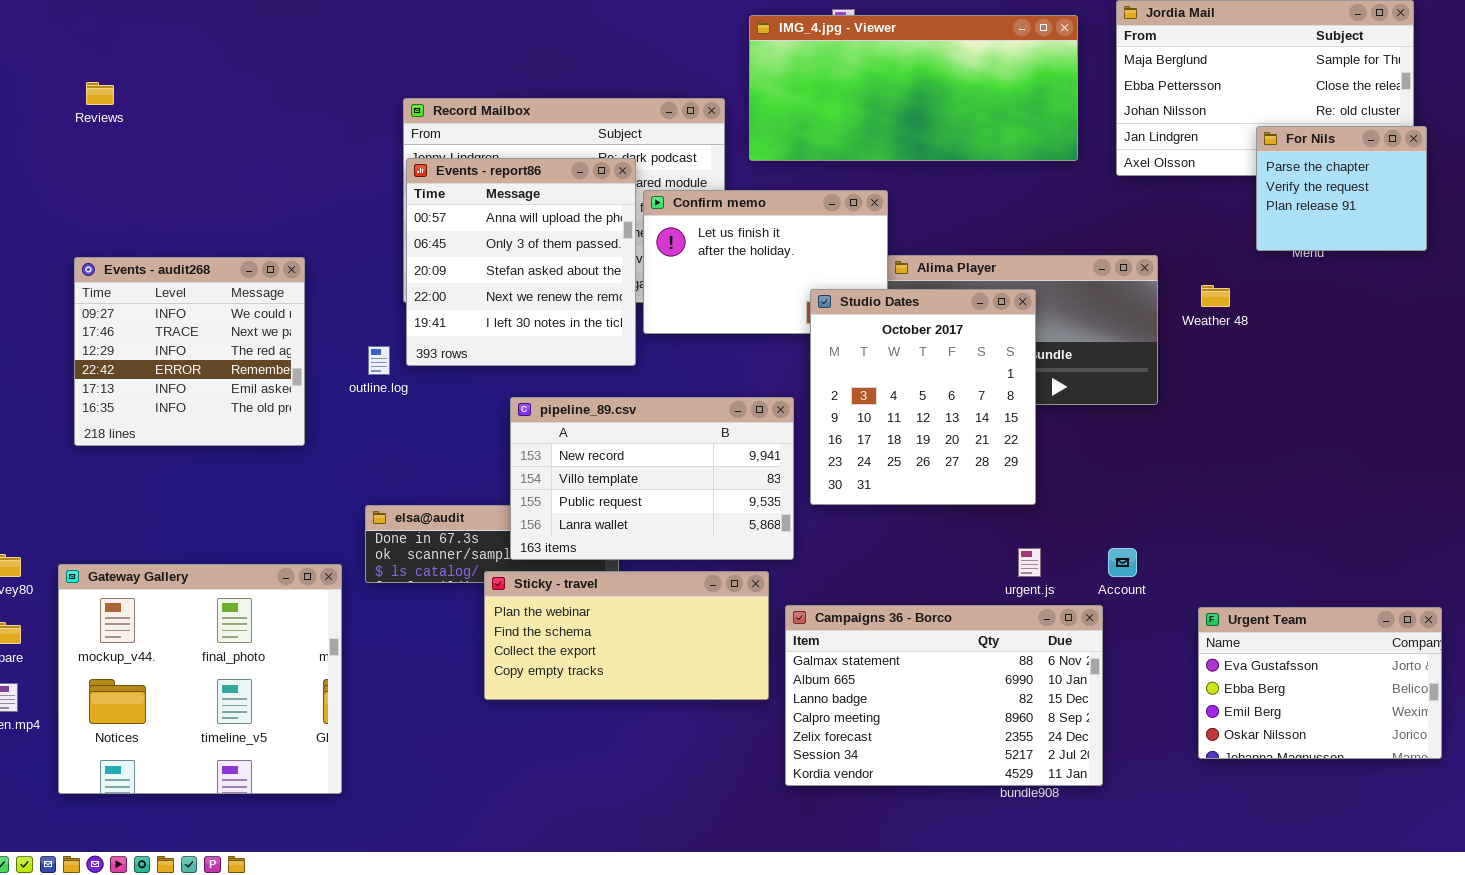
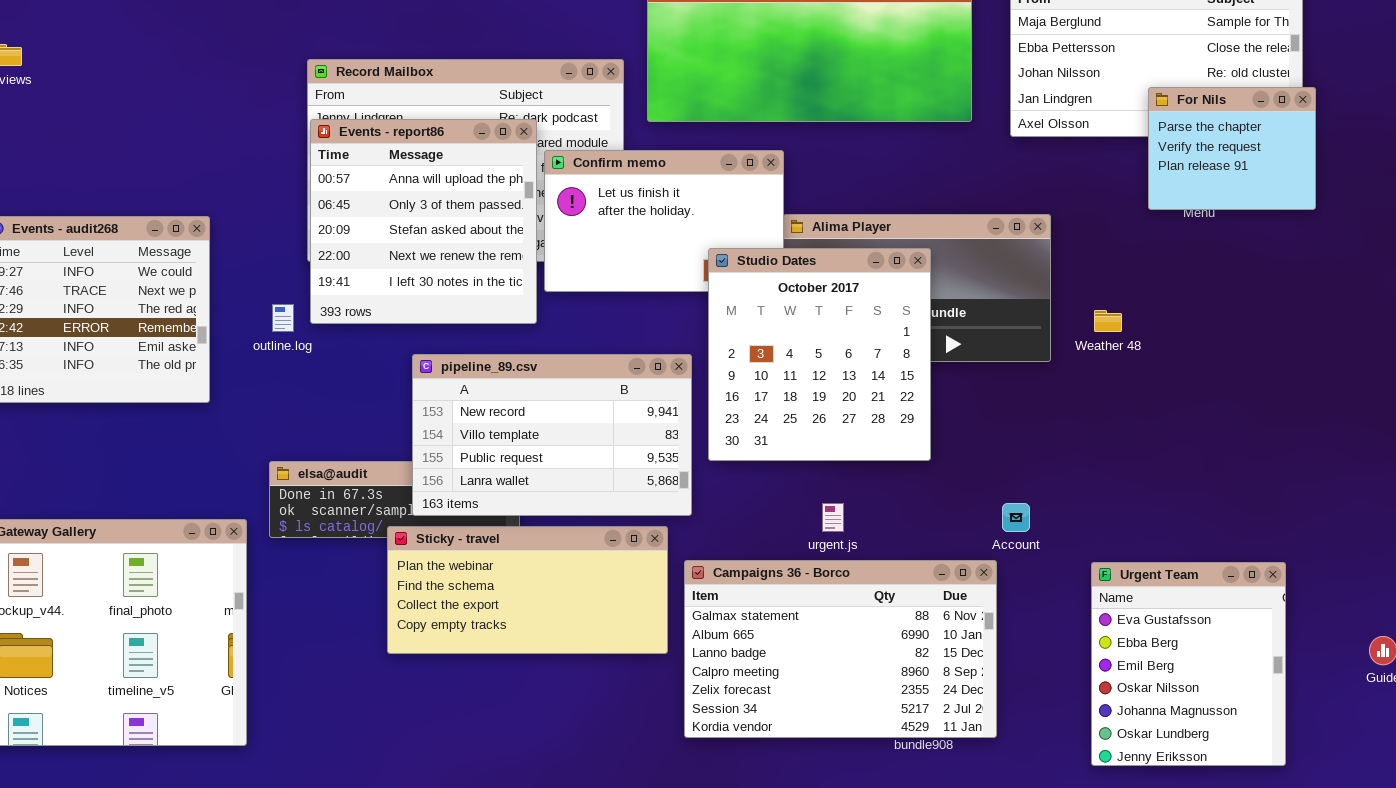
Weather 48: [1201,285,1230,307] -> [1094,310,1122,332], moved
urgent.js: [1018,548,1041,577] -> [822,503,844,532], moved
Urgent Team: [1198,607,1442,759] -> [1091,562,1286,766], resized

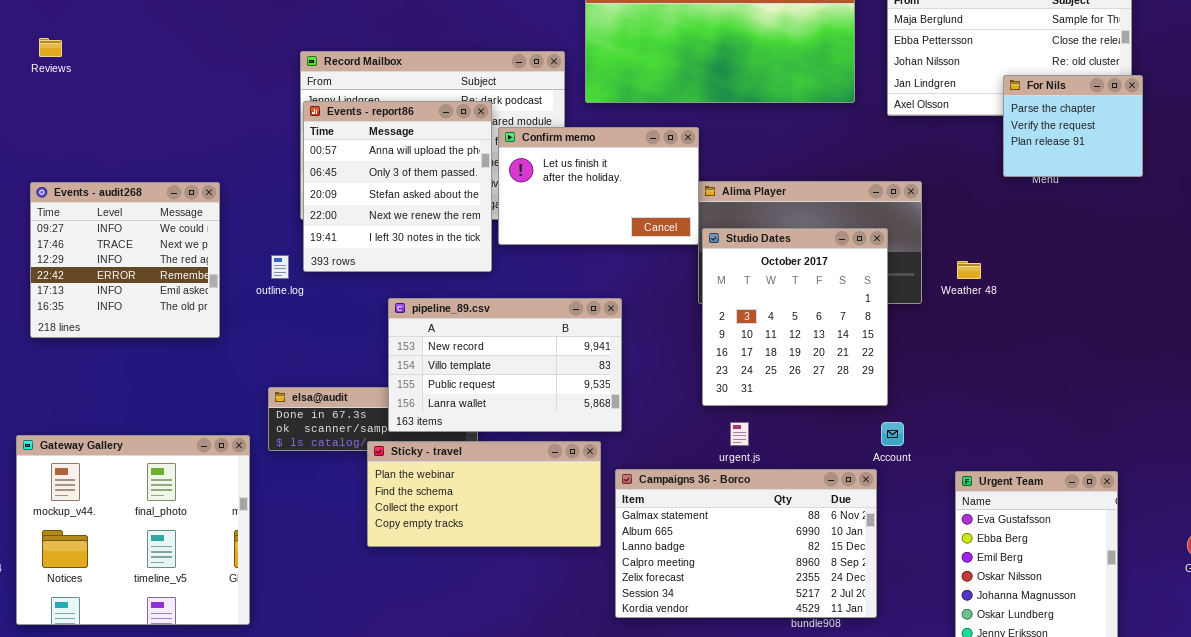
Studio Dates: [708,248,931,461] -> [702,228,888,406], moved

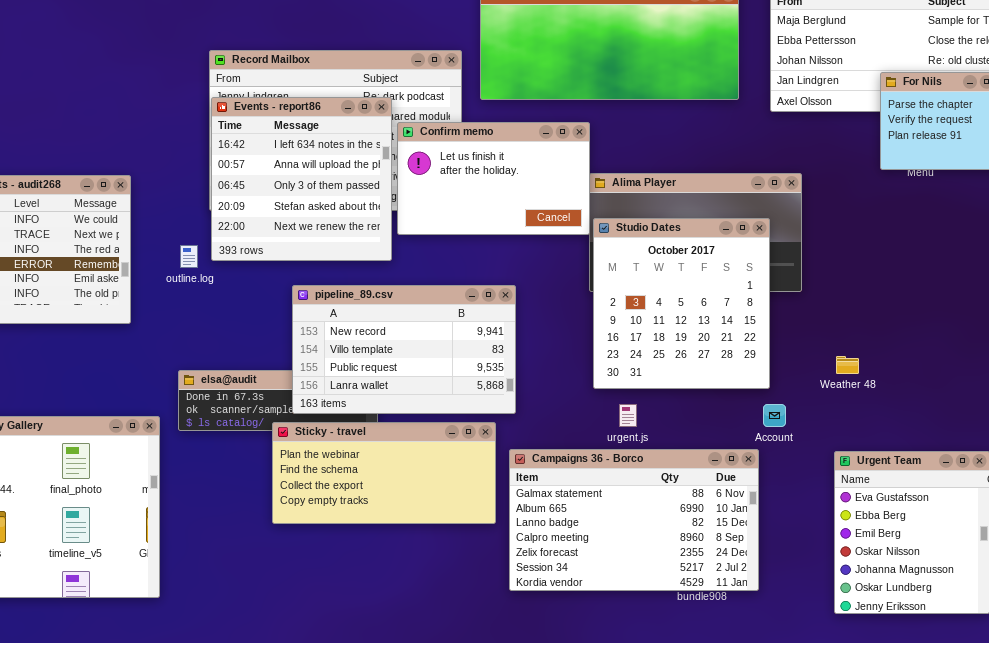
Events - report86: [303,101,492,272] -> [211,97,392,261], scrolled up 1 row
Weather 48: [957,261,981,279] -> [836,356,859,374], moved

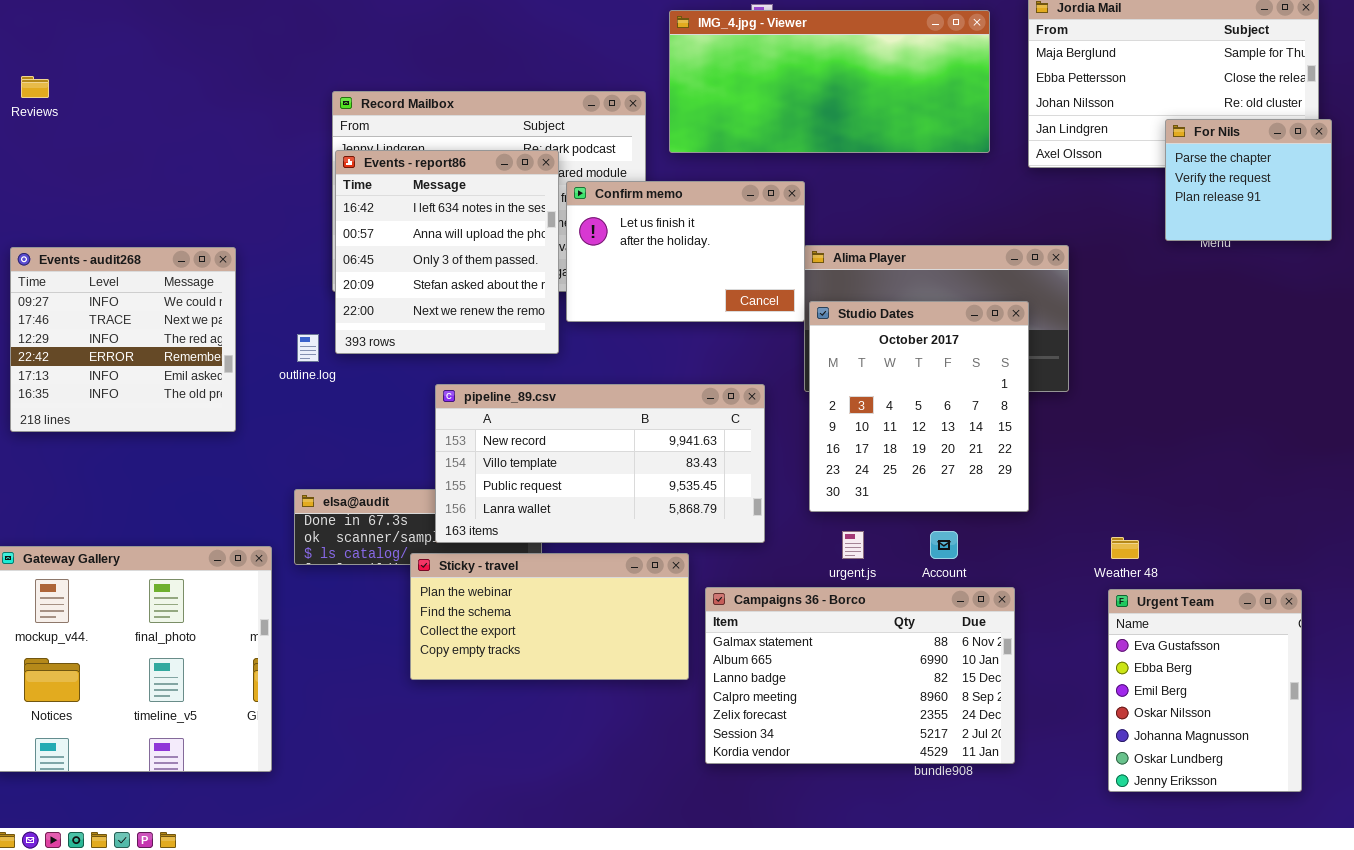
pipeline_89.csv: [292,285,516,414] -> [435,384,765,543], resized
Weather 48: [836,356,859,374] -> [1111,537,1139,559], moved
Account: [763,404,786,427] -> [930,531,958,559], moved

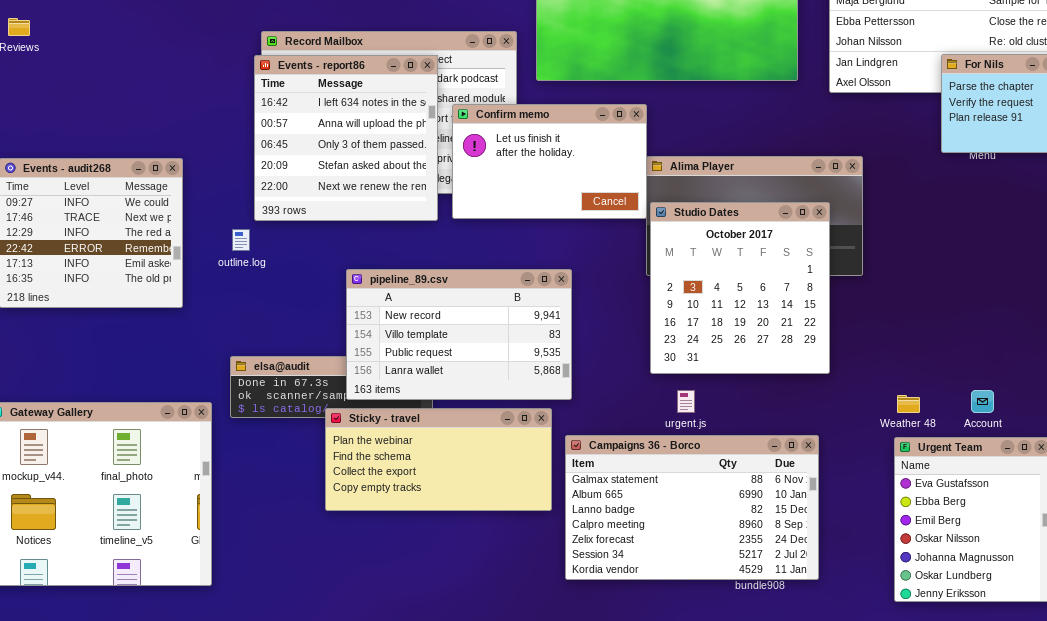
Events - report86: [335,150,559,354] -> [254,55,438,221], moved
pipeline_89.csv: [435,384,765,543] -> [346,269,572,400], resized
Account: [930,531,958,559] -> [971,390,994,413], moved

